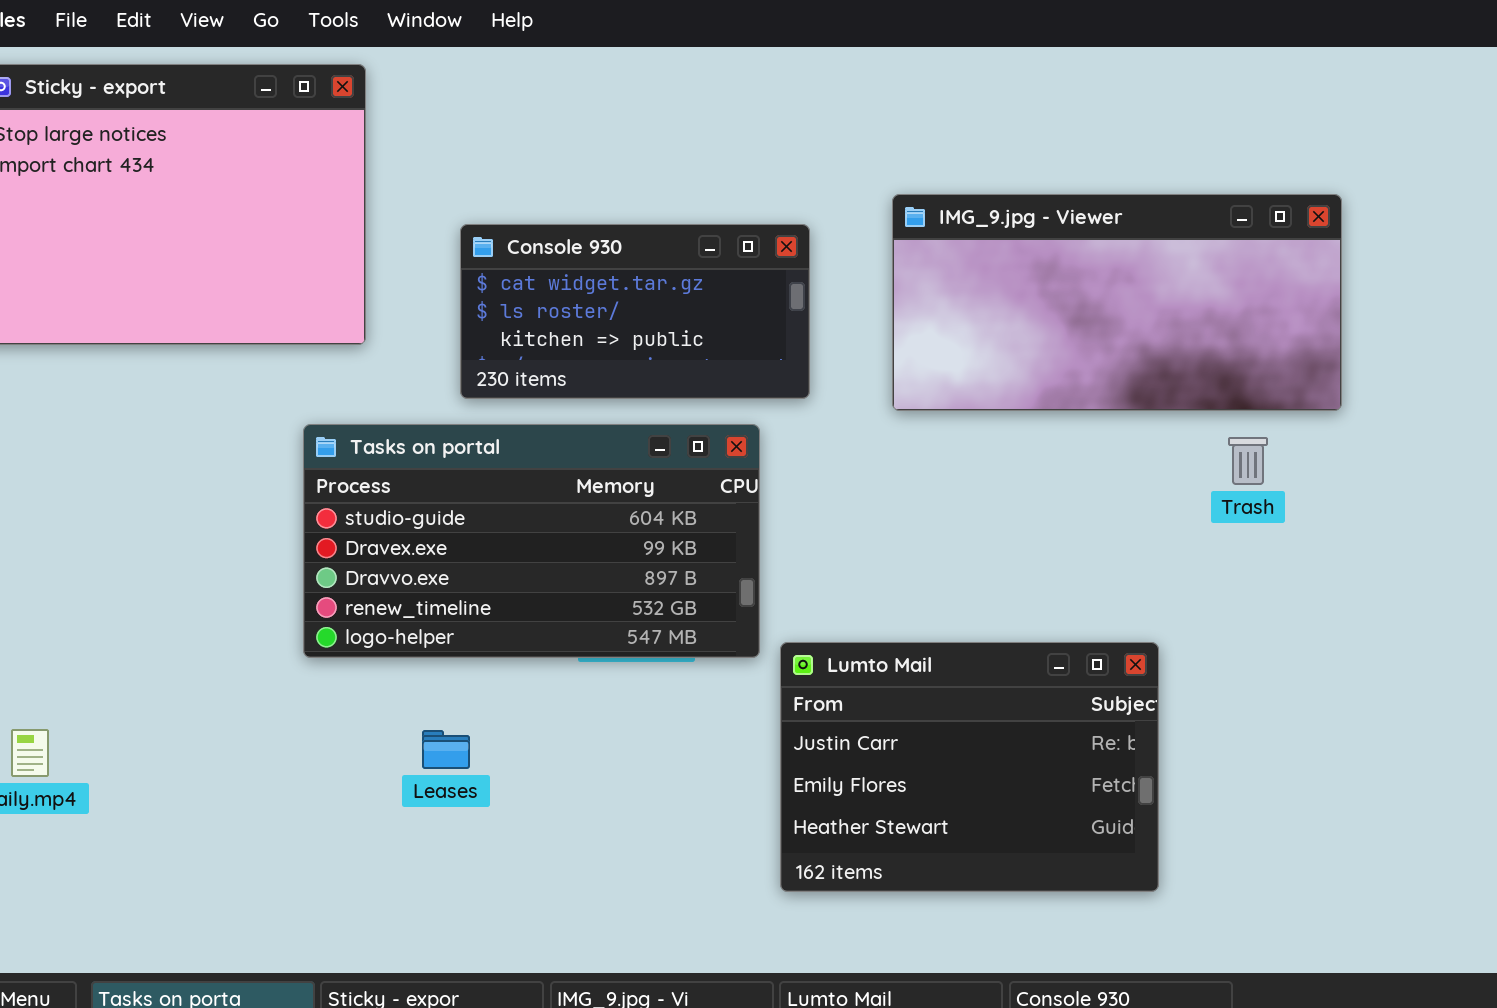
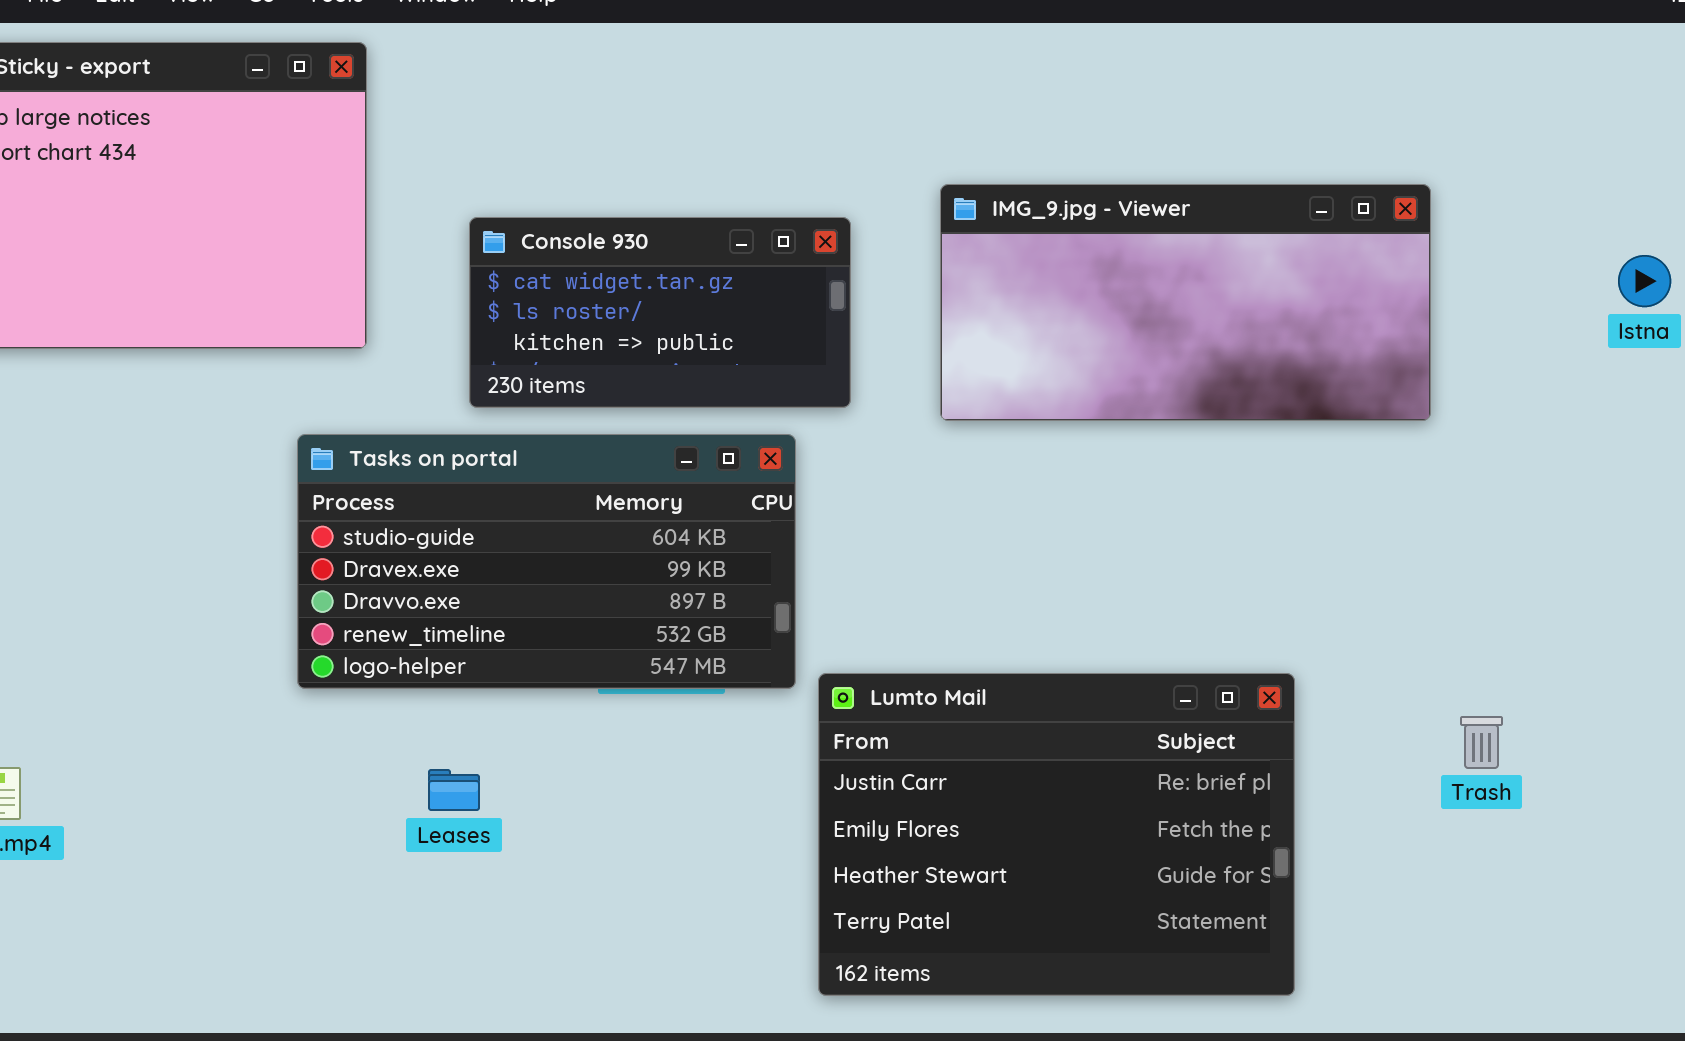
Trash: [1228,437,1268,485] -> [1460,716,1503,769], moved
Lumto Mail: [780,642,1159,892] -> [818,673,1295,996], resized

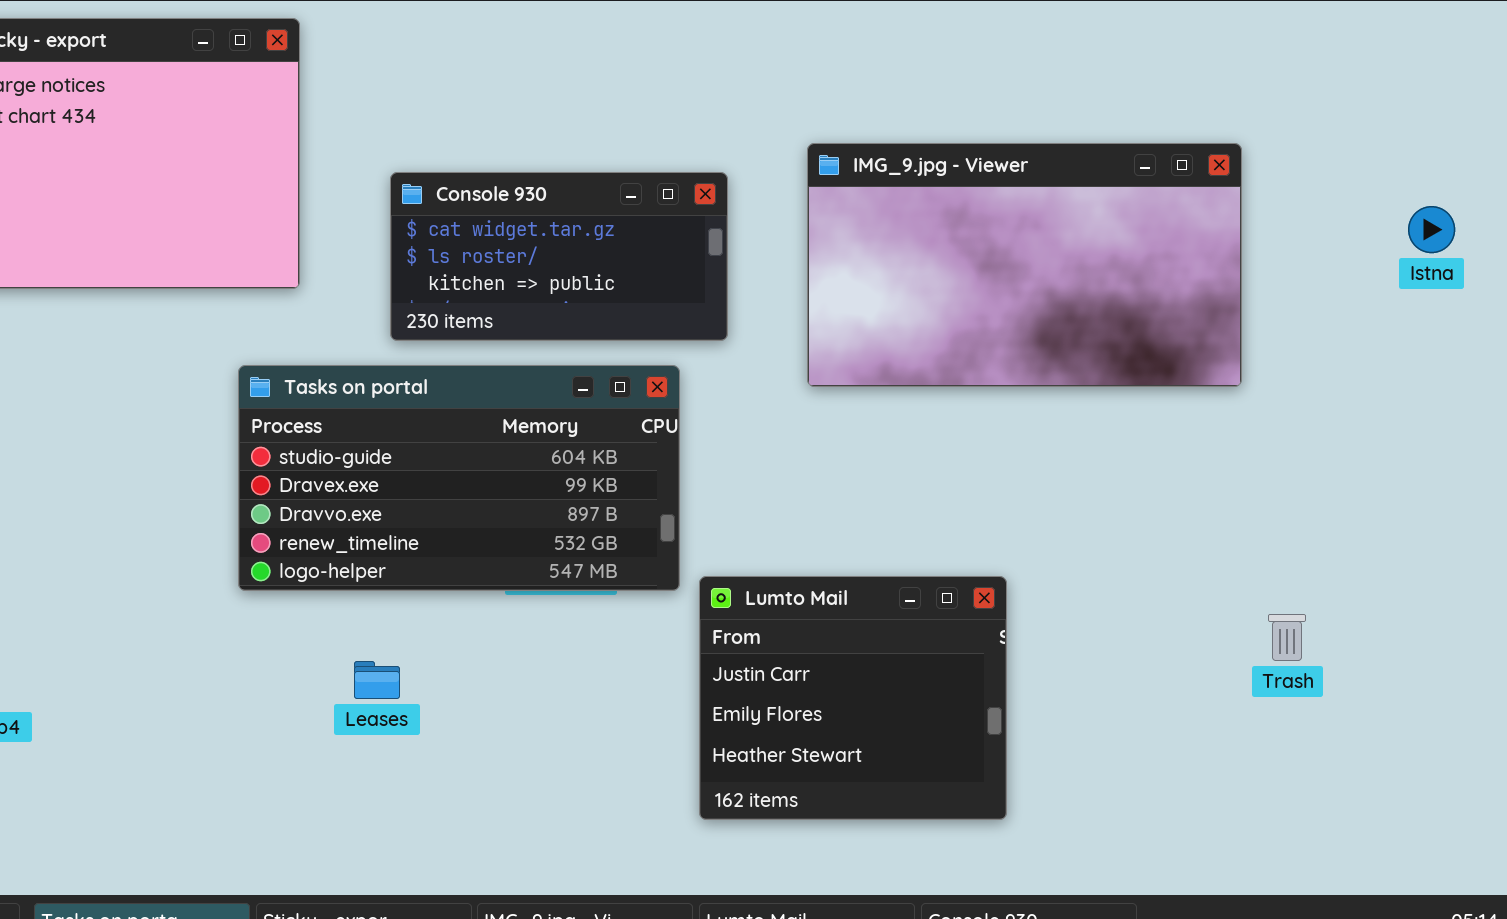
IMG_9.jpg - Viewer: [940,184,1431,421] -> [807,143,1242,387], resized
Lumto Mail: [818,673,1295,996] -> [699,576,1007,820], resized

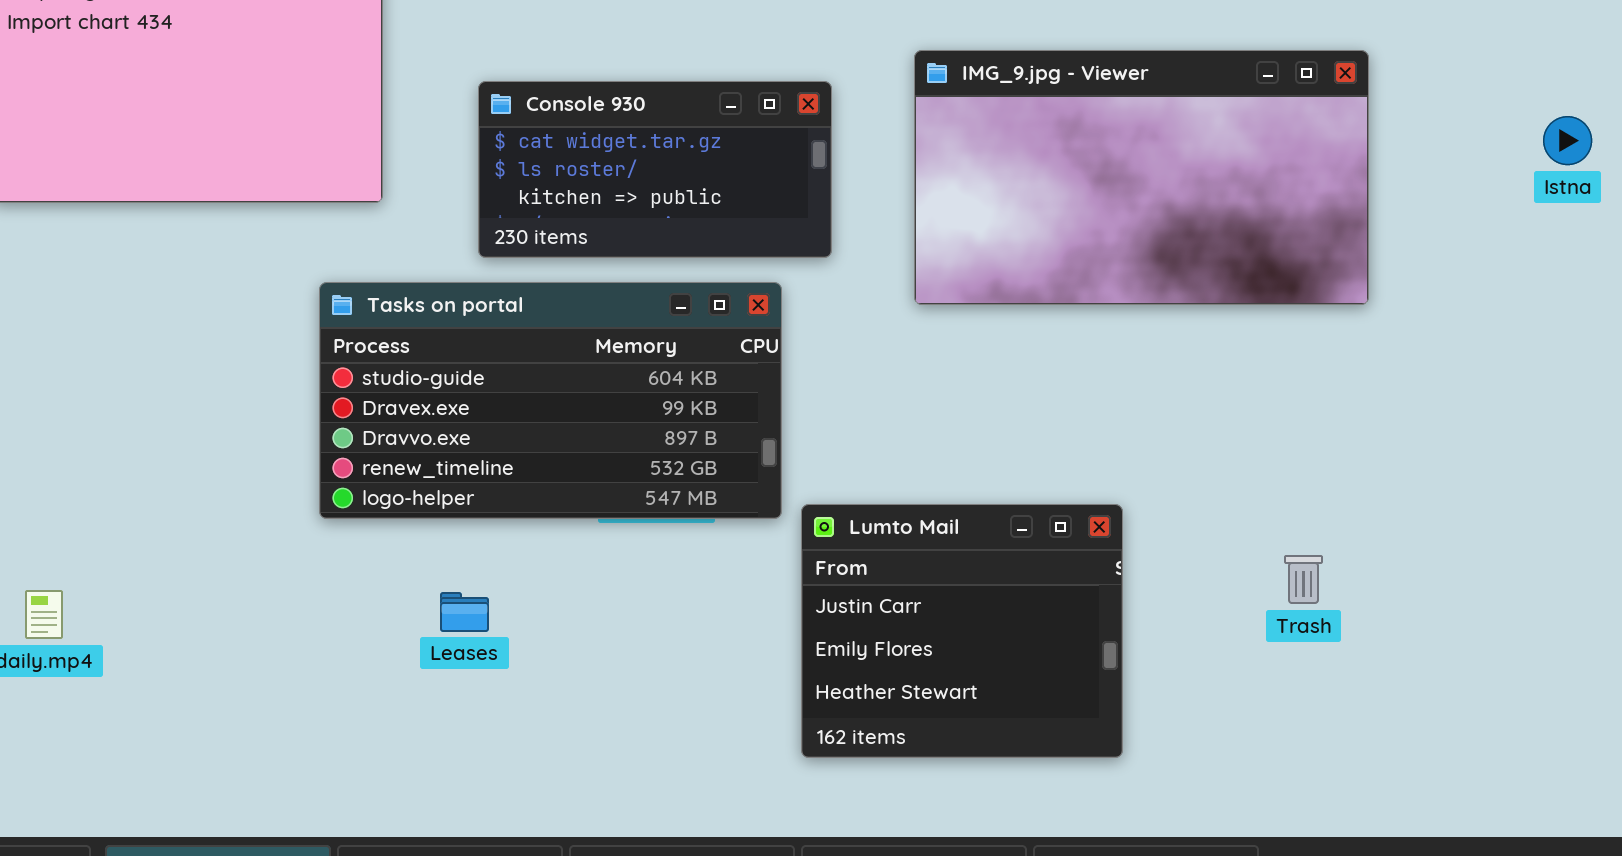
Trash: [1268,614,1306,661] -> [1284,555,1323,604], moved

